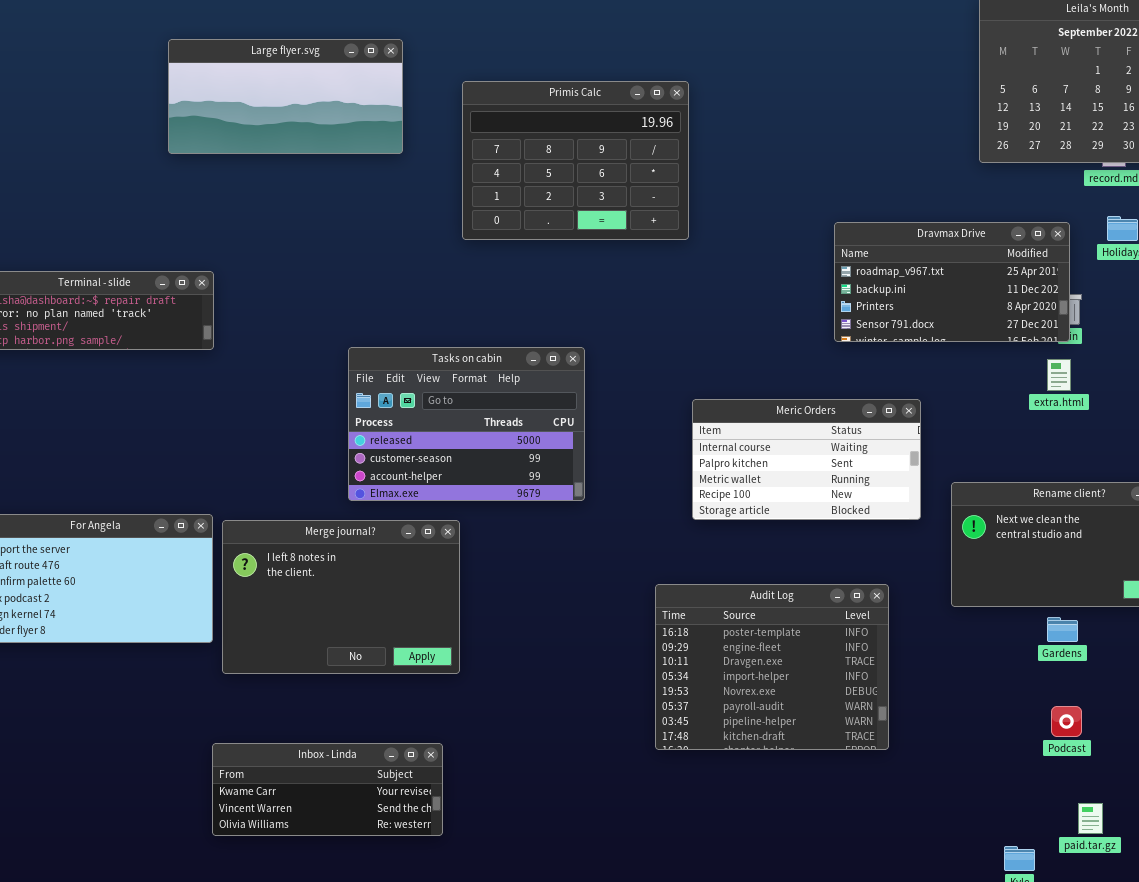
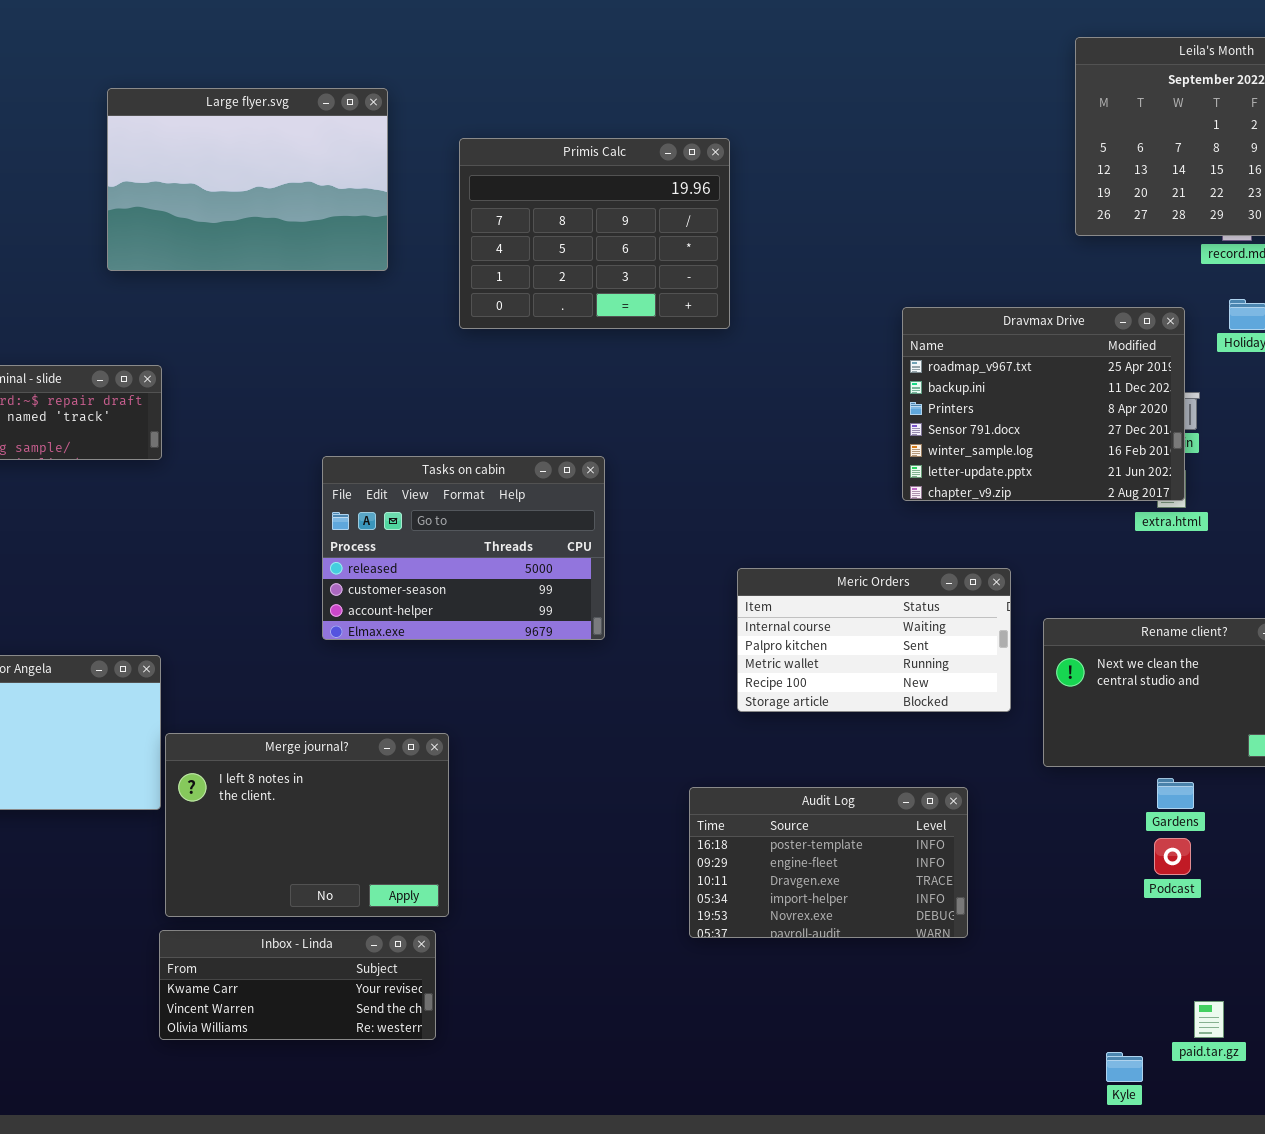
Large flyer.svg: [168,39,403,154] -> [107,88,388,271], resized
Dravmax Drive: [834,222,1070,342] -> [902,307,1185,501], resized
Meric Orders: [692,399,921,520] -> [737,568,1011,712], moved
Merge journal?: [222,520,460,674] -> [165,733,449,917], moved
Audit Log: [655,584,889,750] -> [689,787,968,938], resized
Podcast: [1051,706,1082,737] -> [1154,838,1191,875], moved

